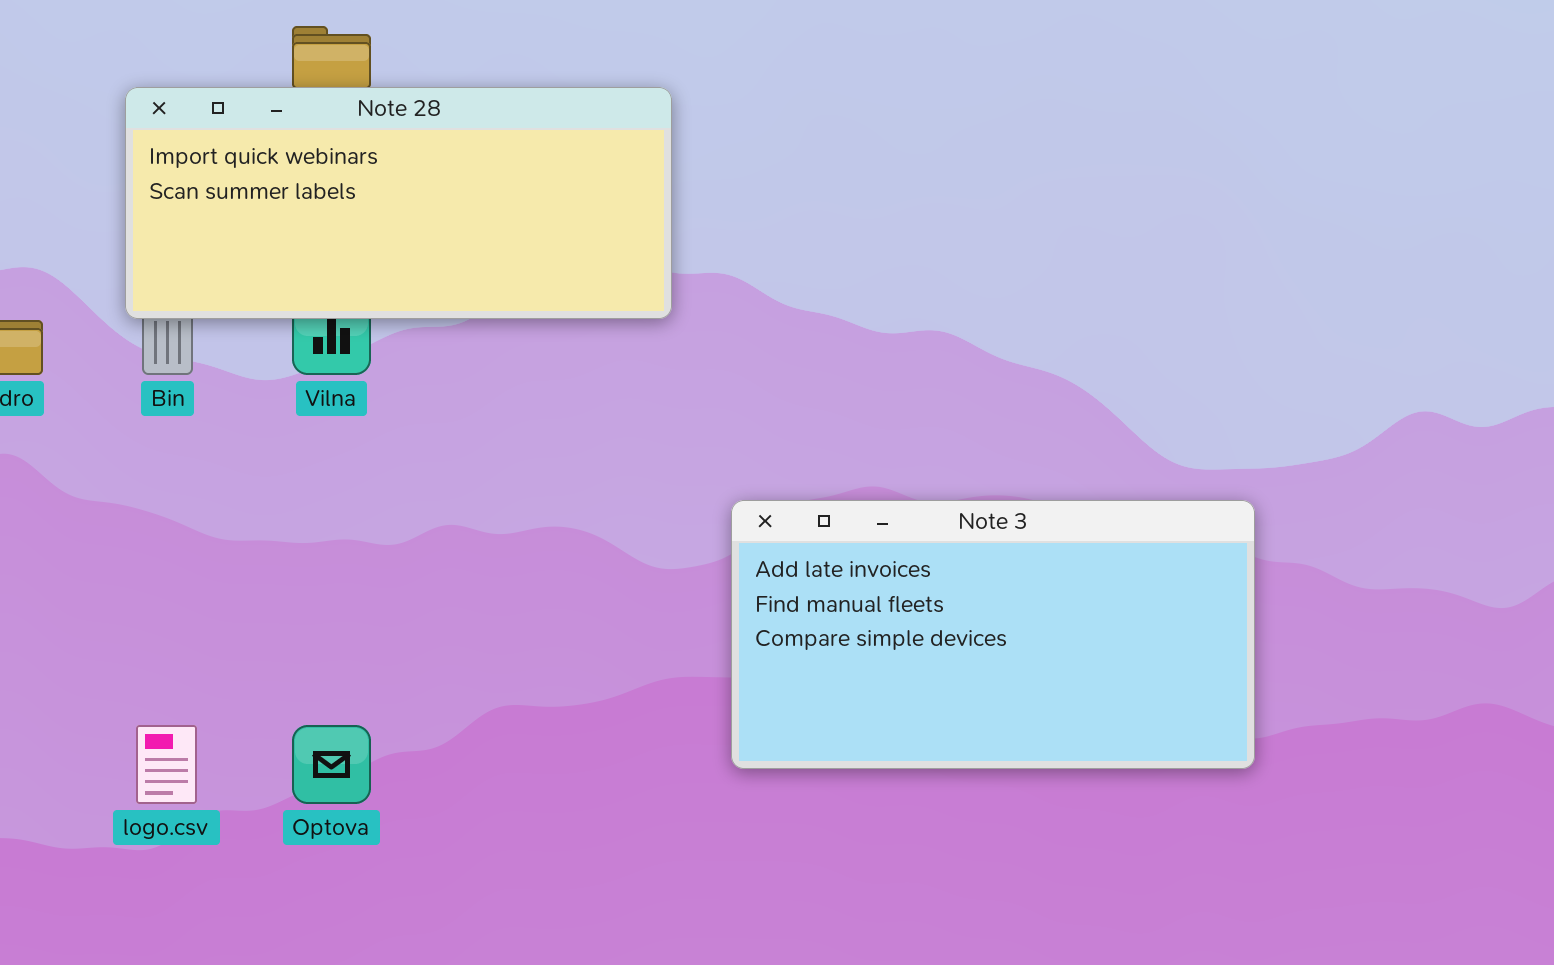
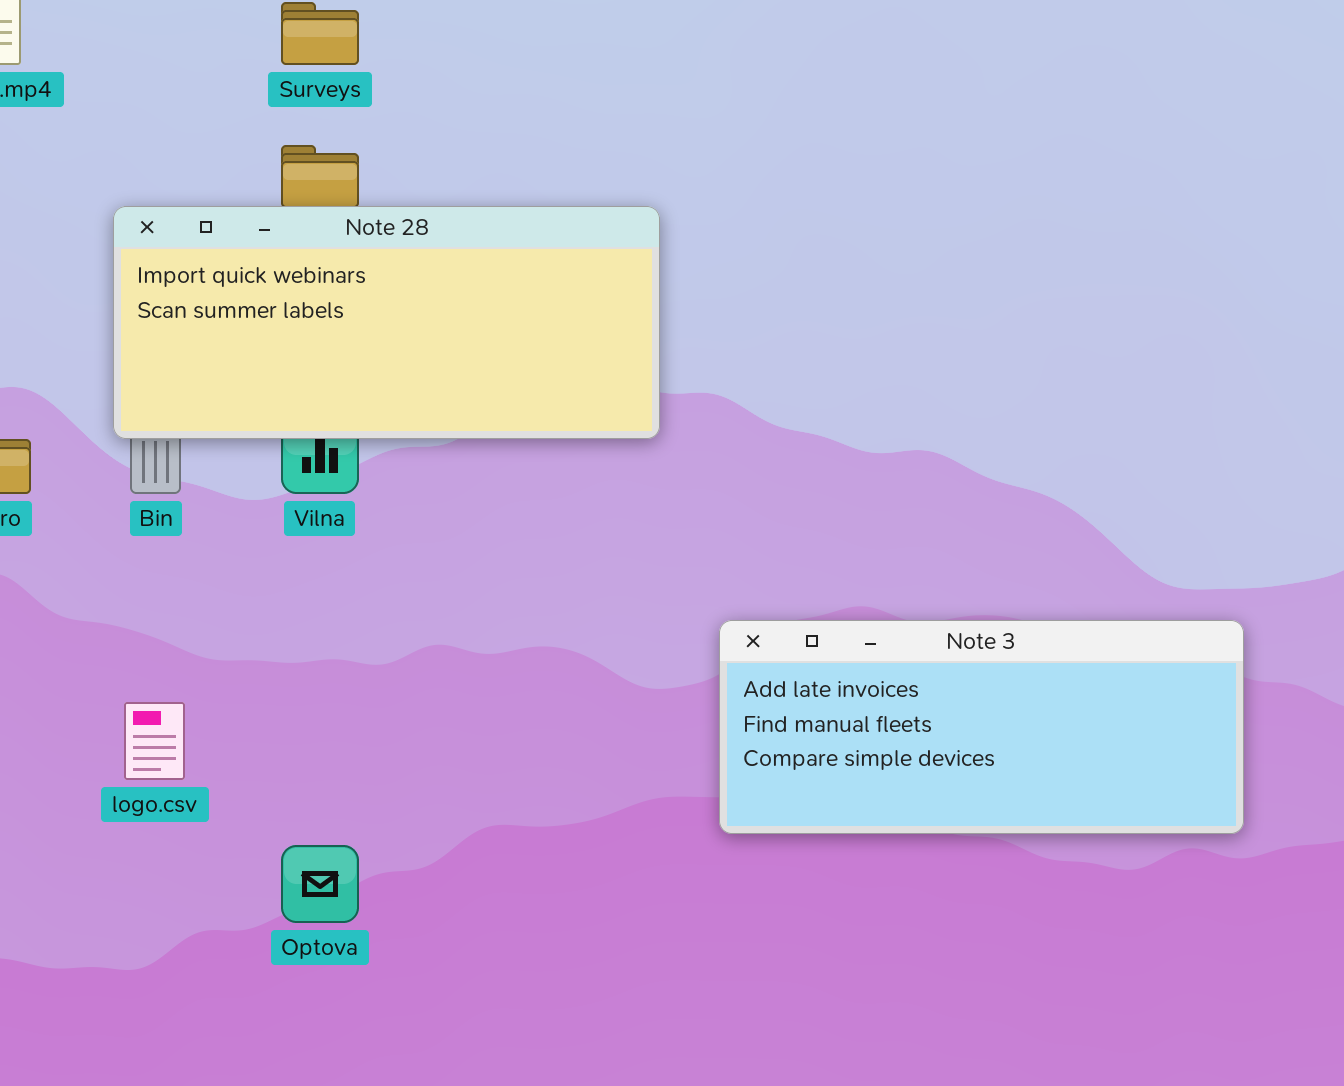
Note 3: [731,500,1255,769] -> [719,620,1244,834], resized
logo.csv: [136,725,197,804] -> [124,702,185,780], moved

